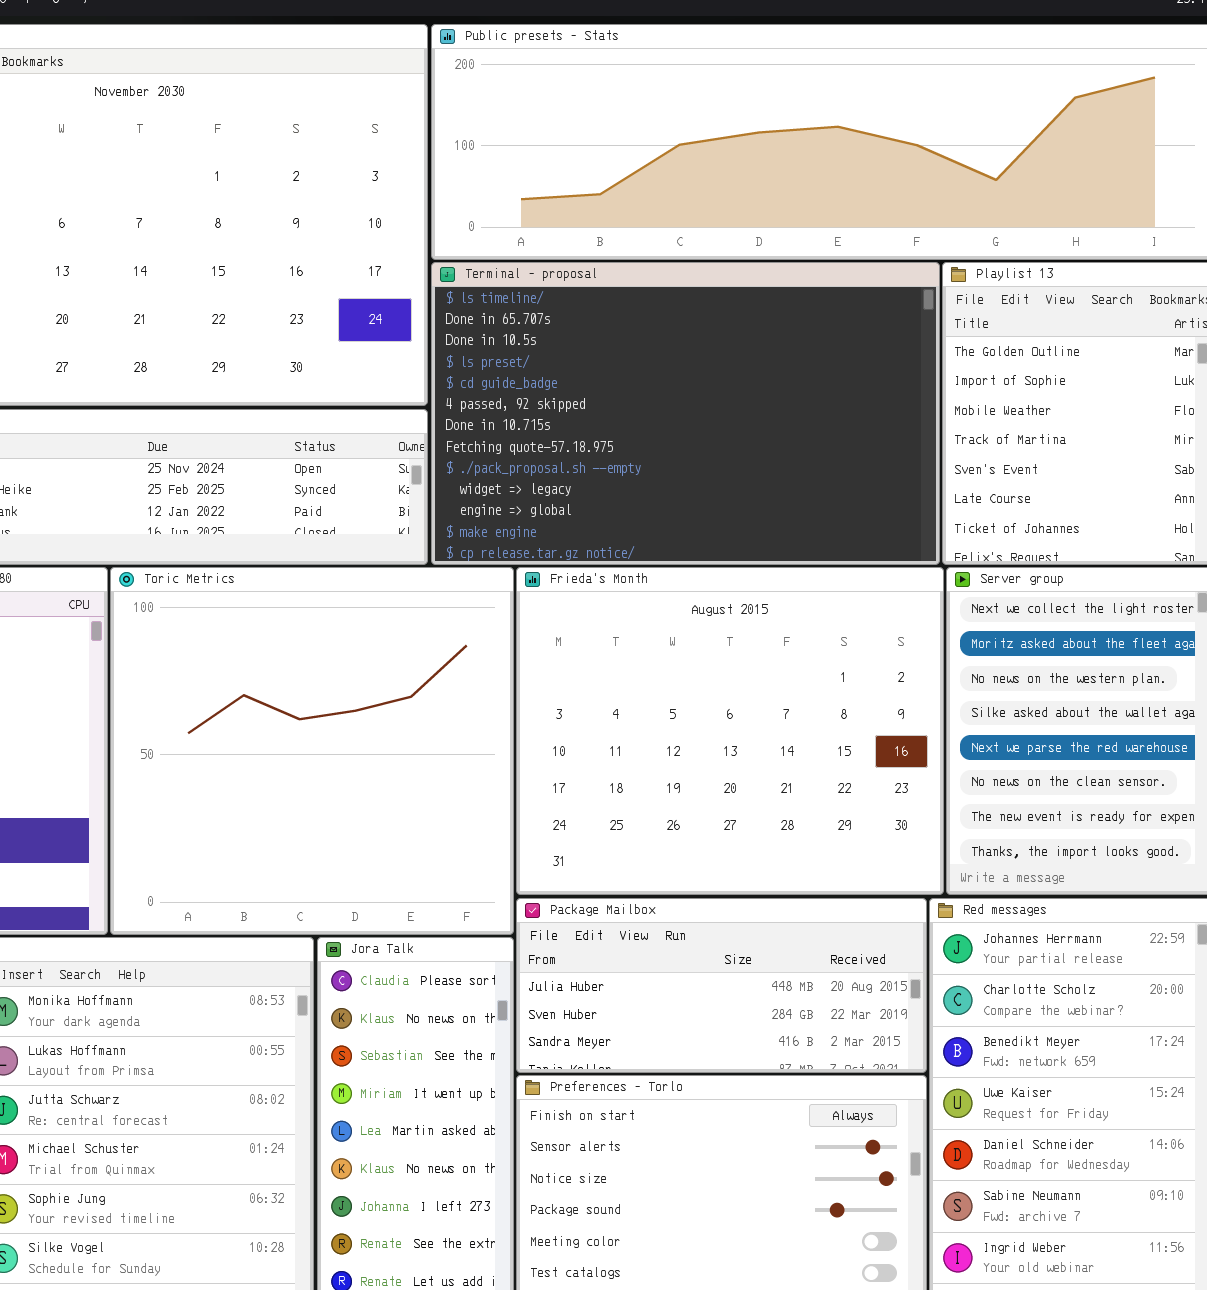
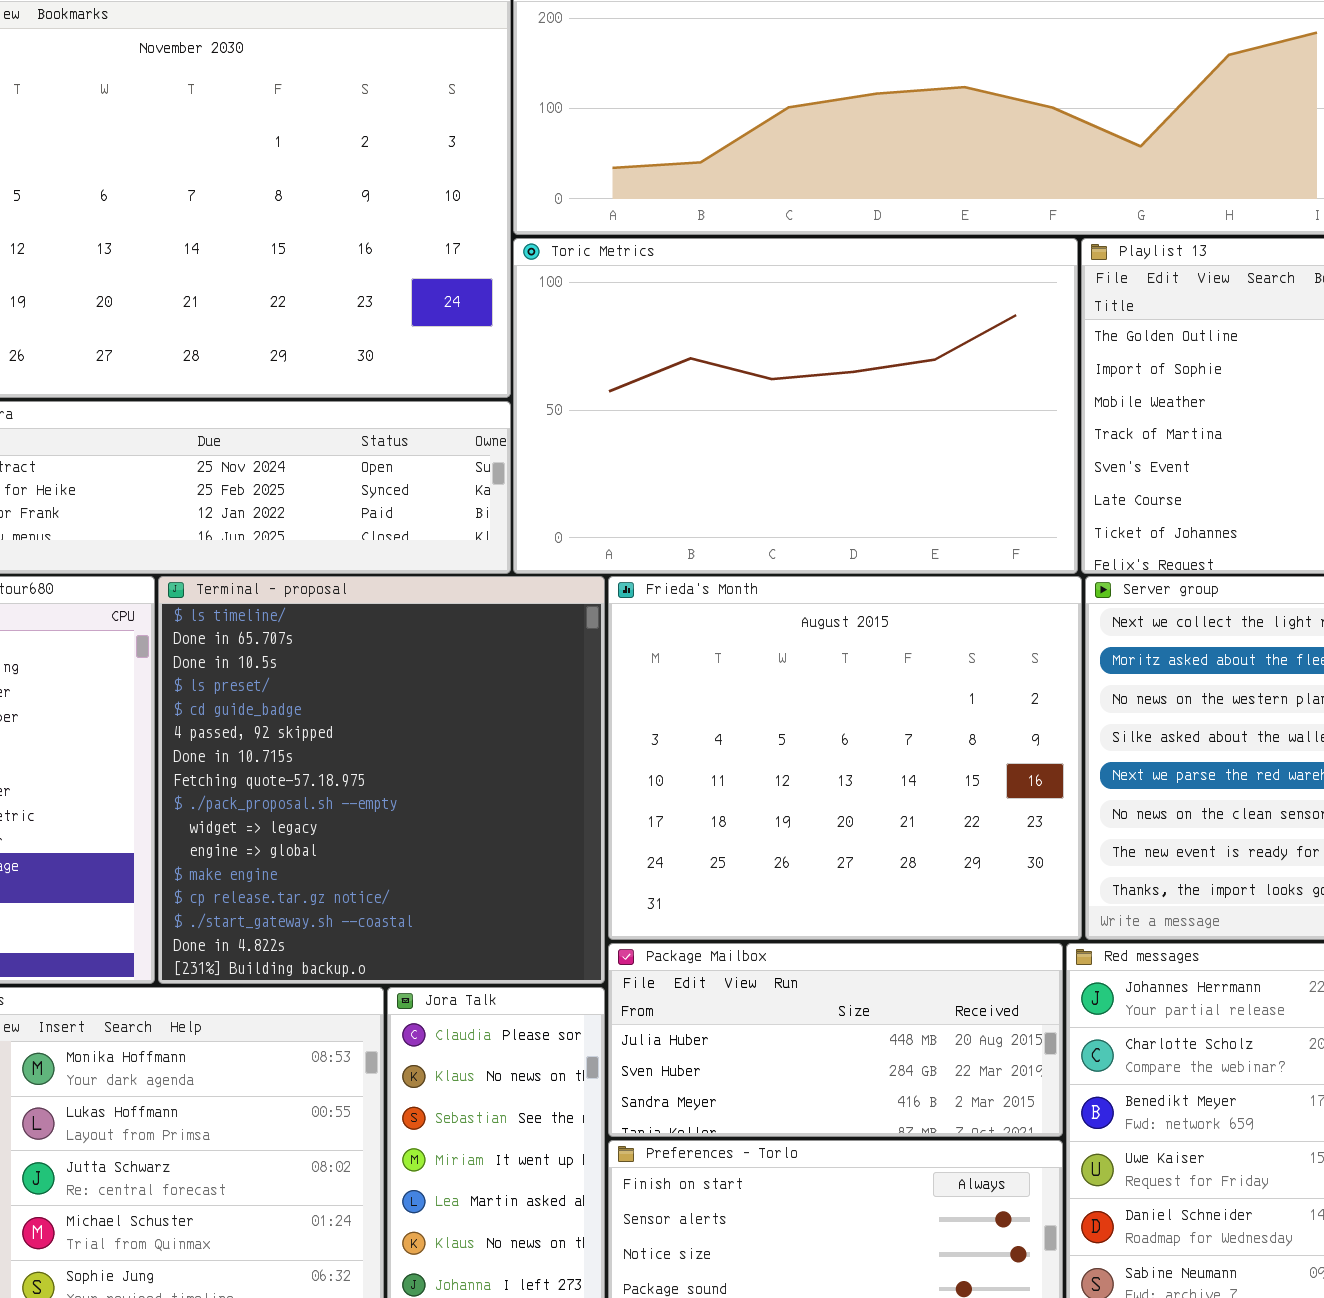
Terminal - proposal: [431,262,940,565] -> [158,576,605,984], moved, resized
Toric Metrics: [110,567,514,935] -> [513,238,1078,574], moved, resized

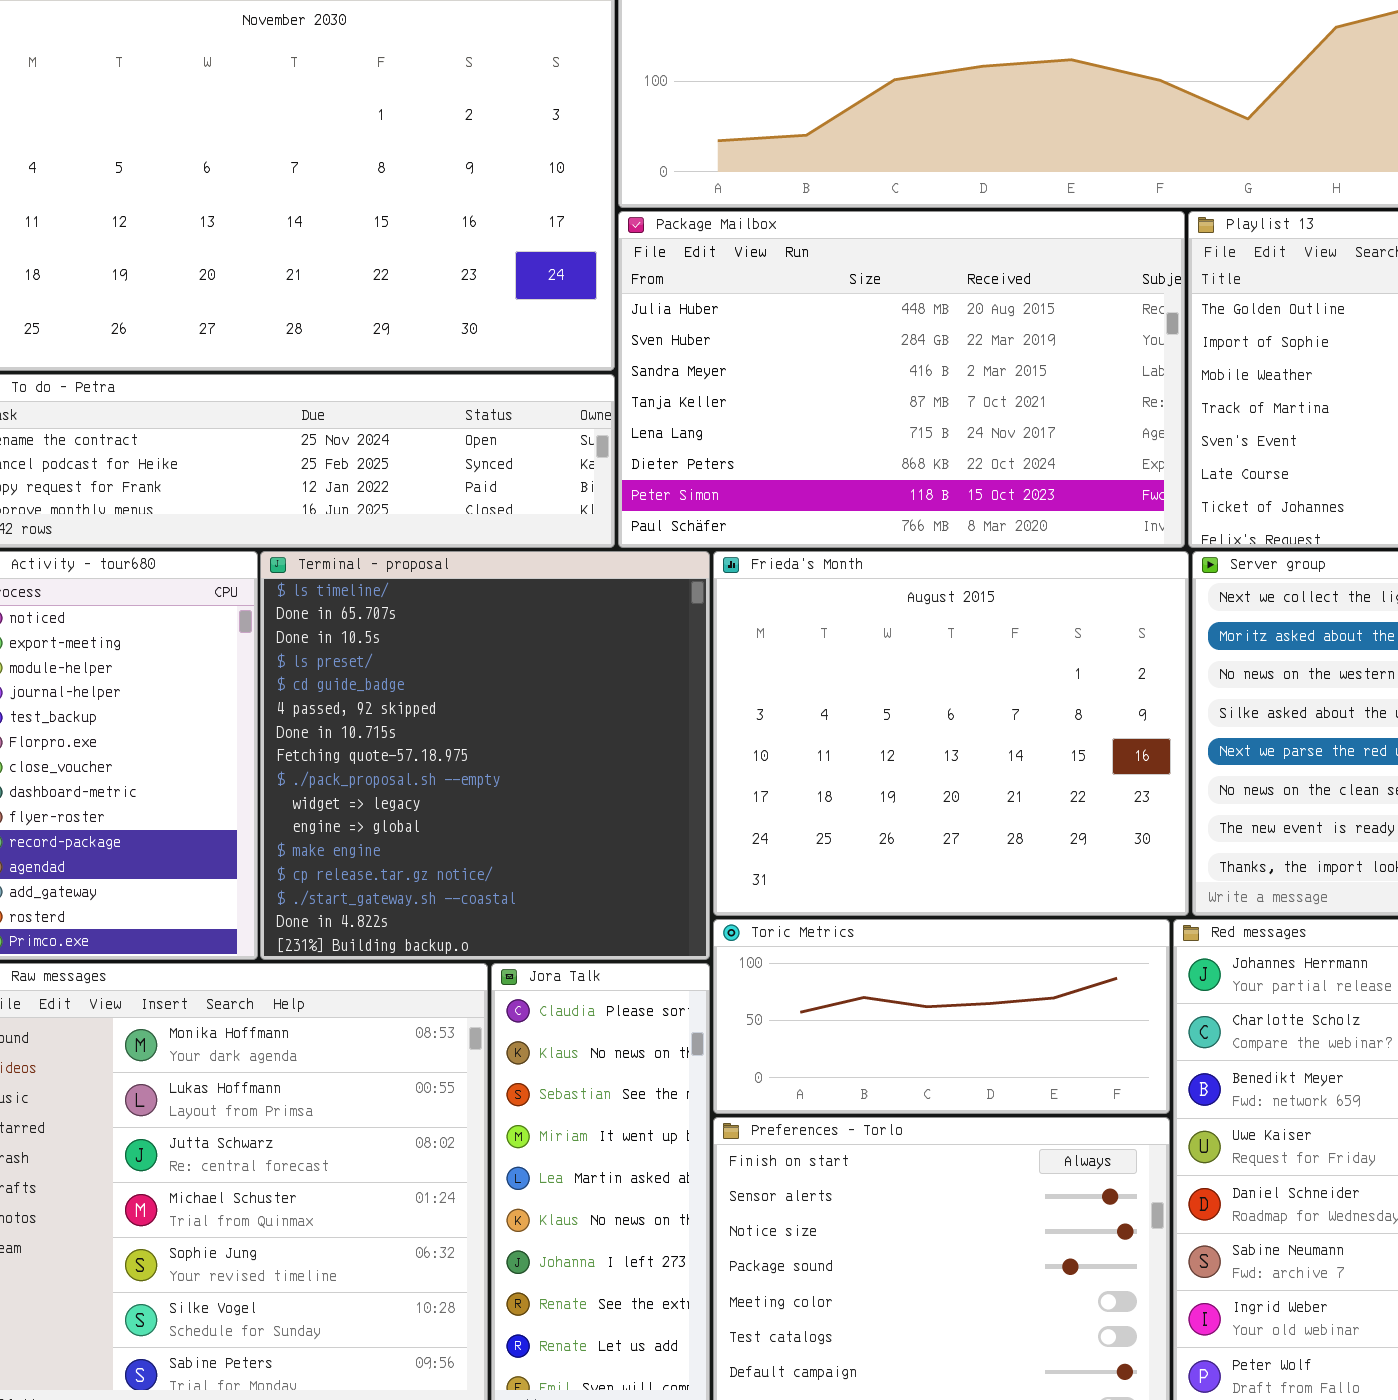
Toric Metrics: [513,238,1078,574] -> [713,919,1170,1114], moved, resized
Package Mailbox: [608,943,1063,1137] -> [618,211,1185,548], moved, resized

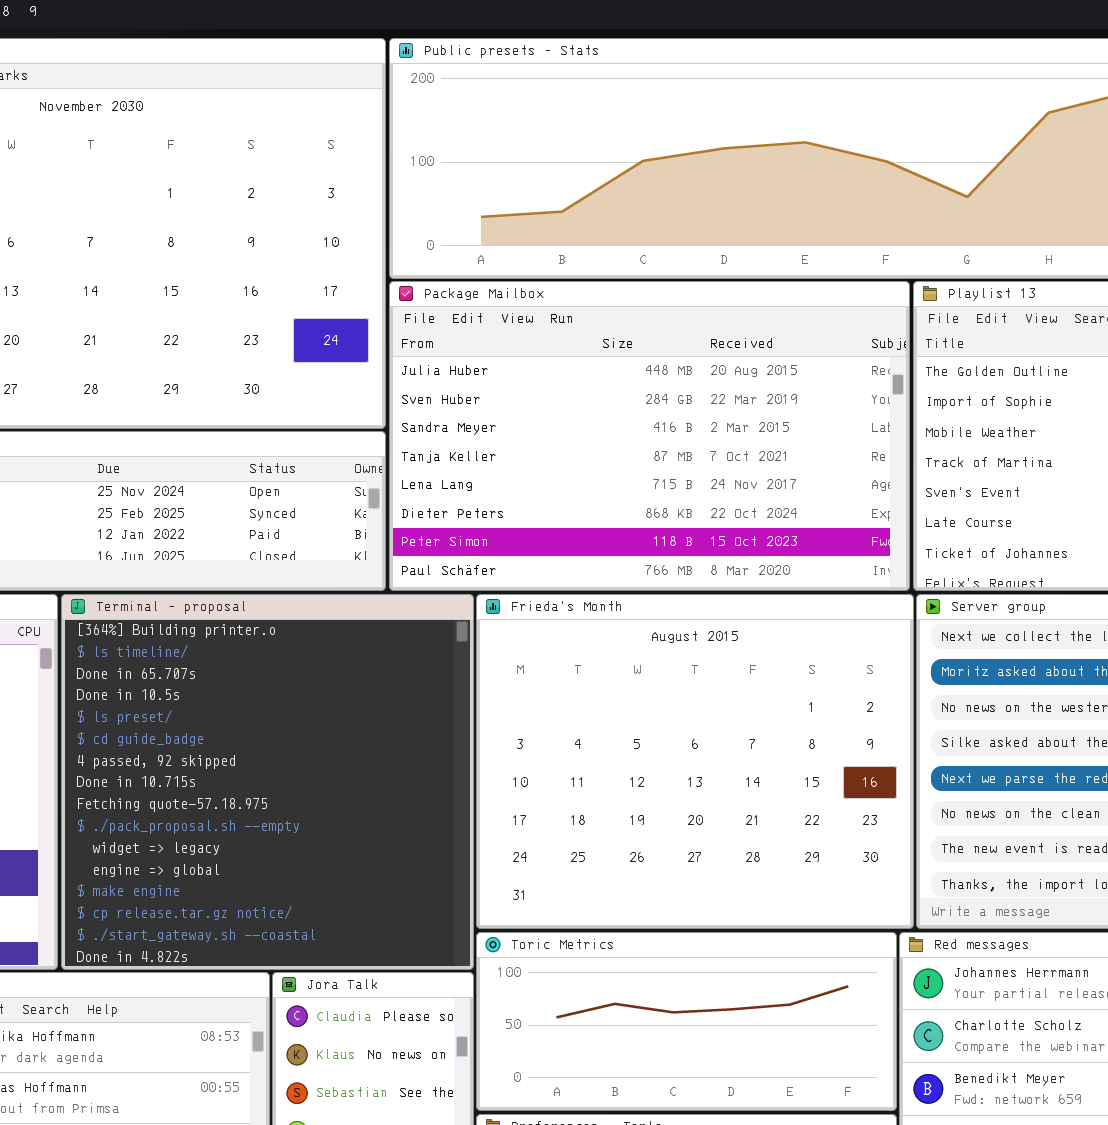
Terminal - proposal: [260,551,710,960] -> [61,594,474,970], scrolled up 1 row

